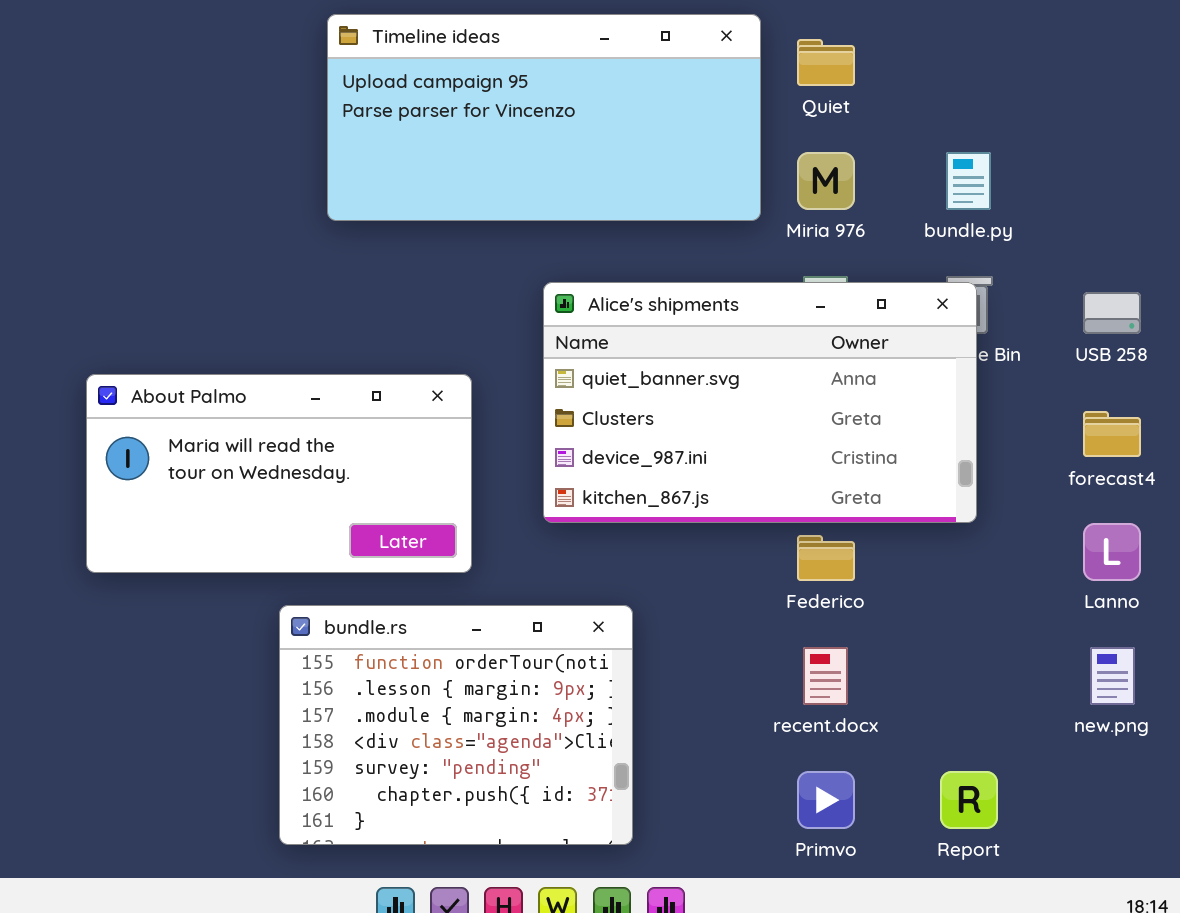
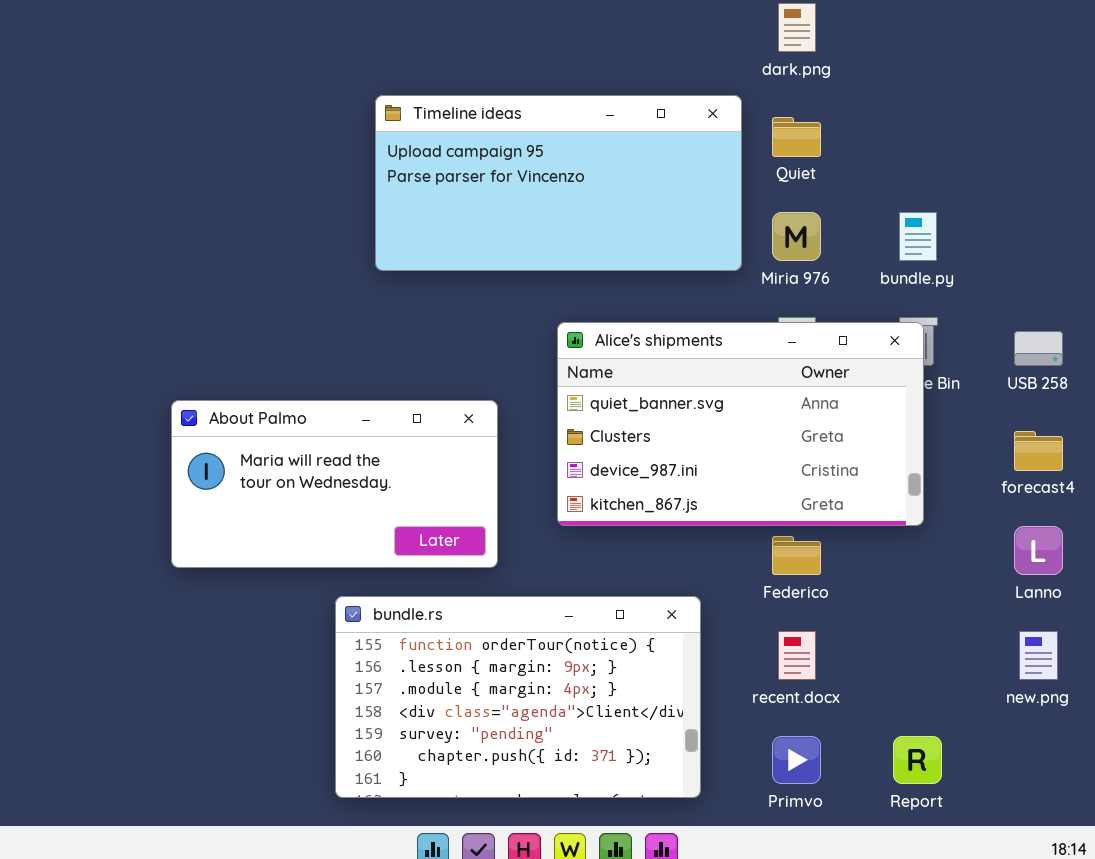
bundle.rs: [279,605,633,845] -> [335,596,701,798], resized

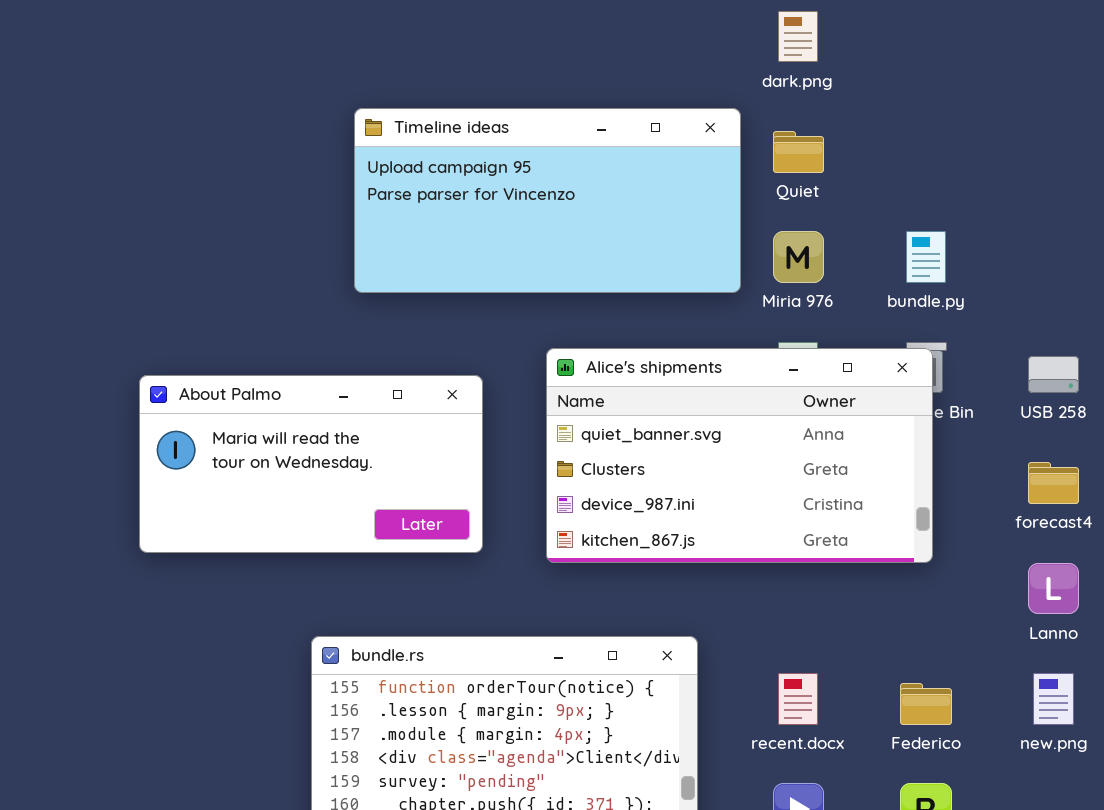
About Palmo: [171,400,498,568] -> [139,375,483,553], moved
Federico: [772,536,821,575] -> [900,683,952,725], moved

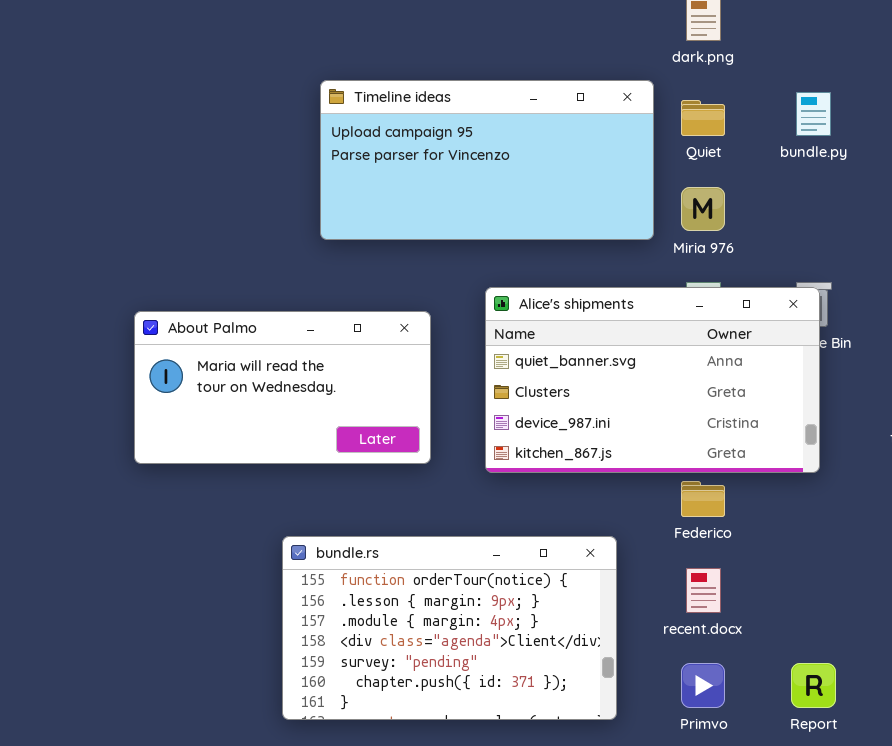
bundle.py: [906,231,946,283] -> [796,92,831,136], moved
Federico: [900,683,952,725] -> [681,481,725,517], moved

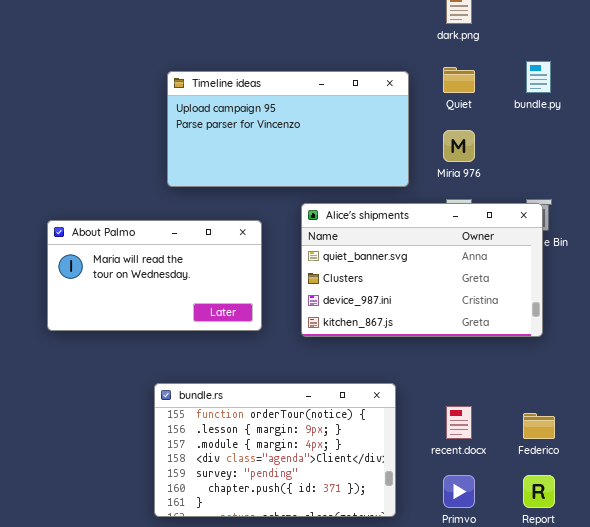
Timeline ideas: [320,80,654,240] -> [167,71,409,187], moved
Federico: [681,481,725,517] -> [523,413,555,439], moved

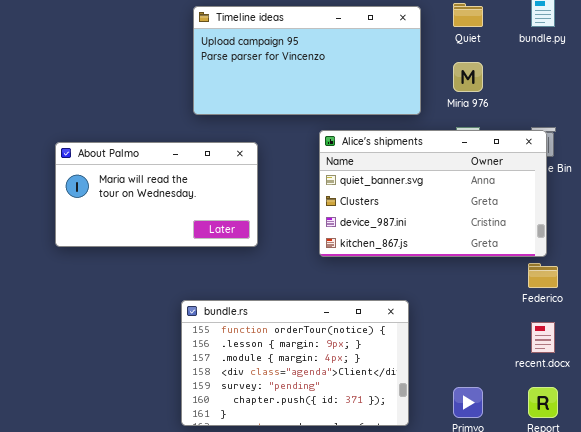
About Palmo: [47,220,262,331] -> [55,142,258,247], moved
recent.docx: [446,406,472,439] -> [531,322,555,353], moved
Federico: [523,413,555,439] -> [528,263,558,288], moved

